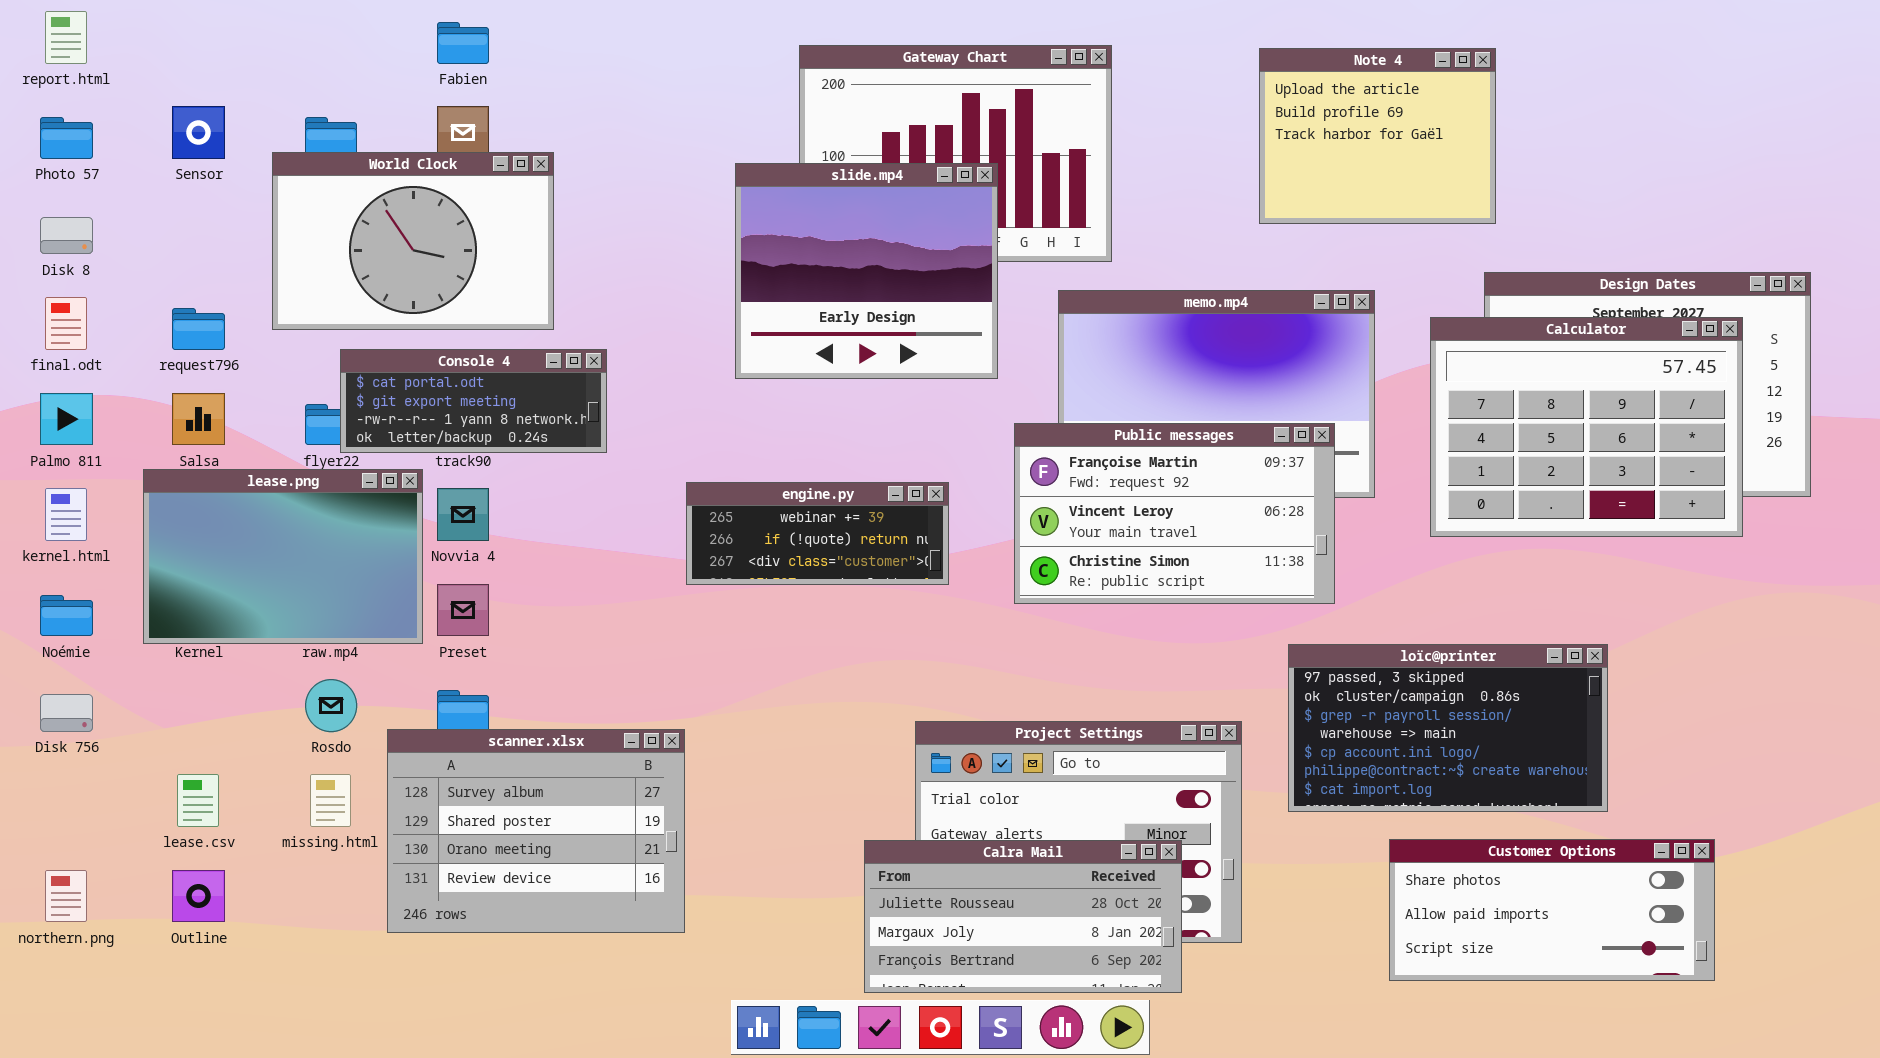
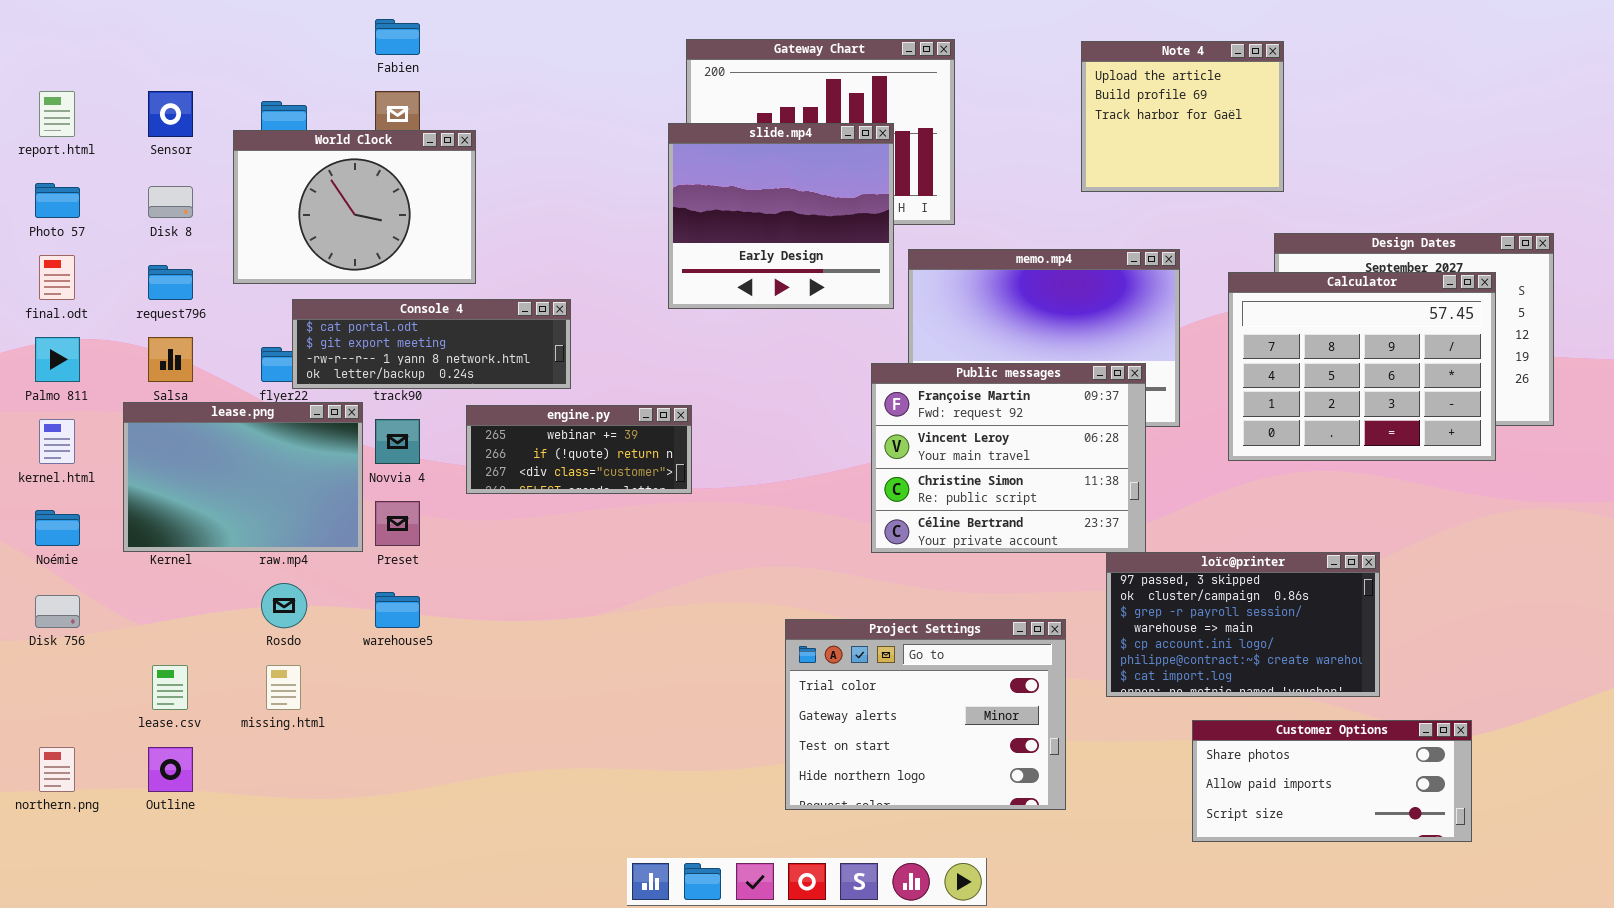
report.html: [45,11,87,64] -> [39,91,75,137], moved
Photo 57: [40,117,93,159] -> [35,183,80,218], moved
slide.mp4: [735,163,998,379] -> [668,123,894,309], moved
Disk 8: [40,217,93,254] -> [148,186,193,218], moved
Console 4: [340,349,607,453] -> [292,299,571,389], resized
Public messages: [1014,423,1335,604] -> [871,363,1146,553], resized
engine.py: [686,482,949,585] -> [466,405,692,494], moved
scanner.xlsx: [387,729,685,933] -> none, closed
Calra Mail: [864,840,1182,993] -> none, closed

